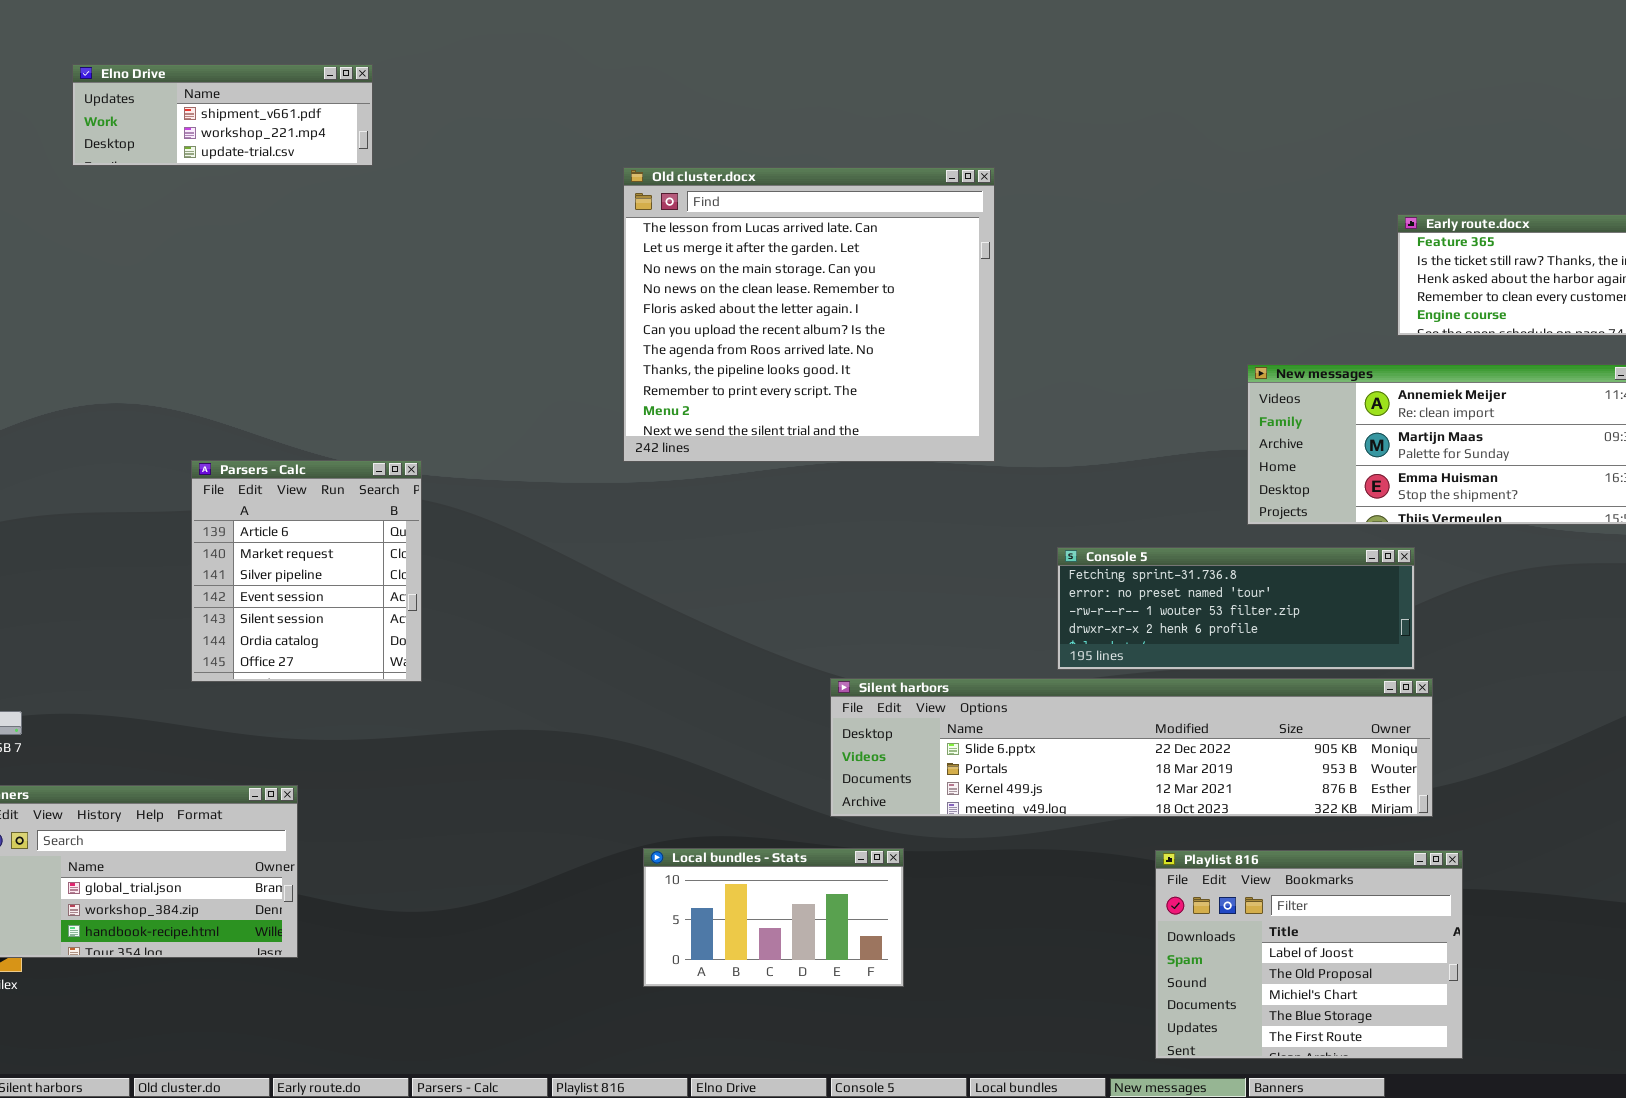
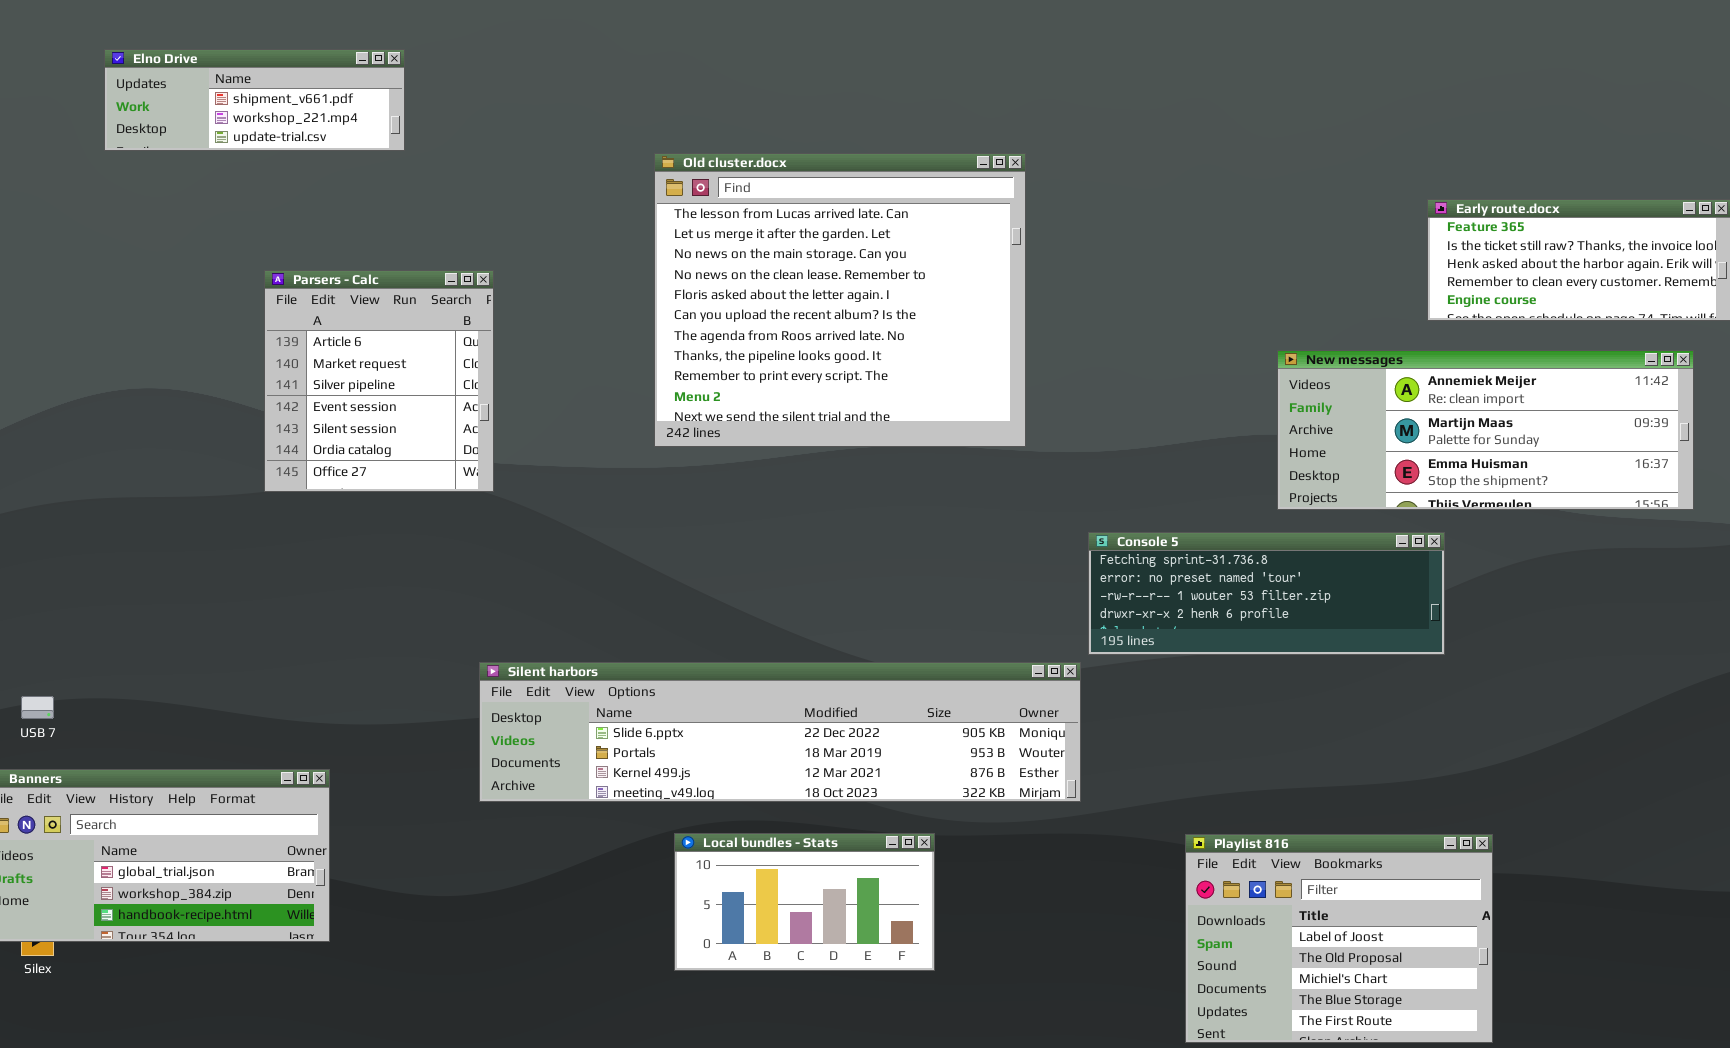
Parsers - Calc: [191,460,422,682] -> [264,270,494,492], moved
Silent harbors: [830,678,1433,817] -> [479,662,1081,802], moved

